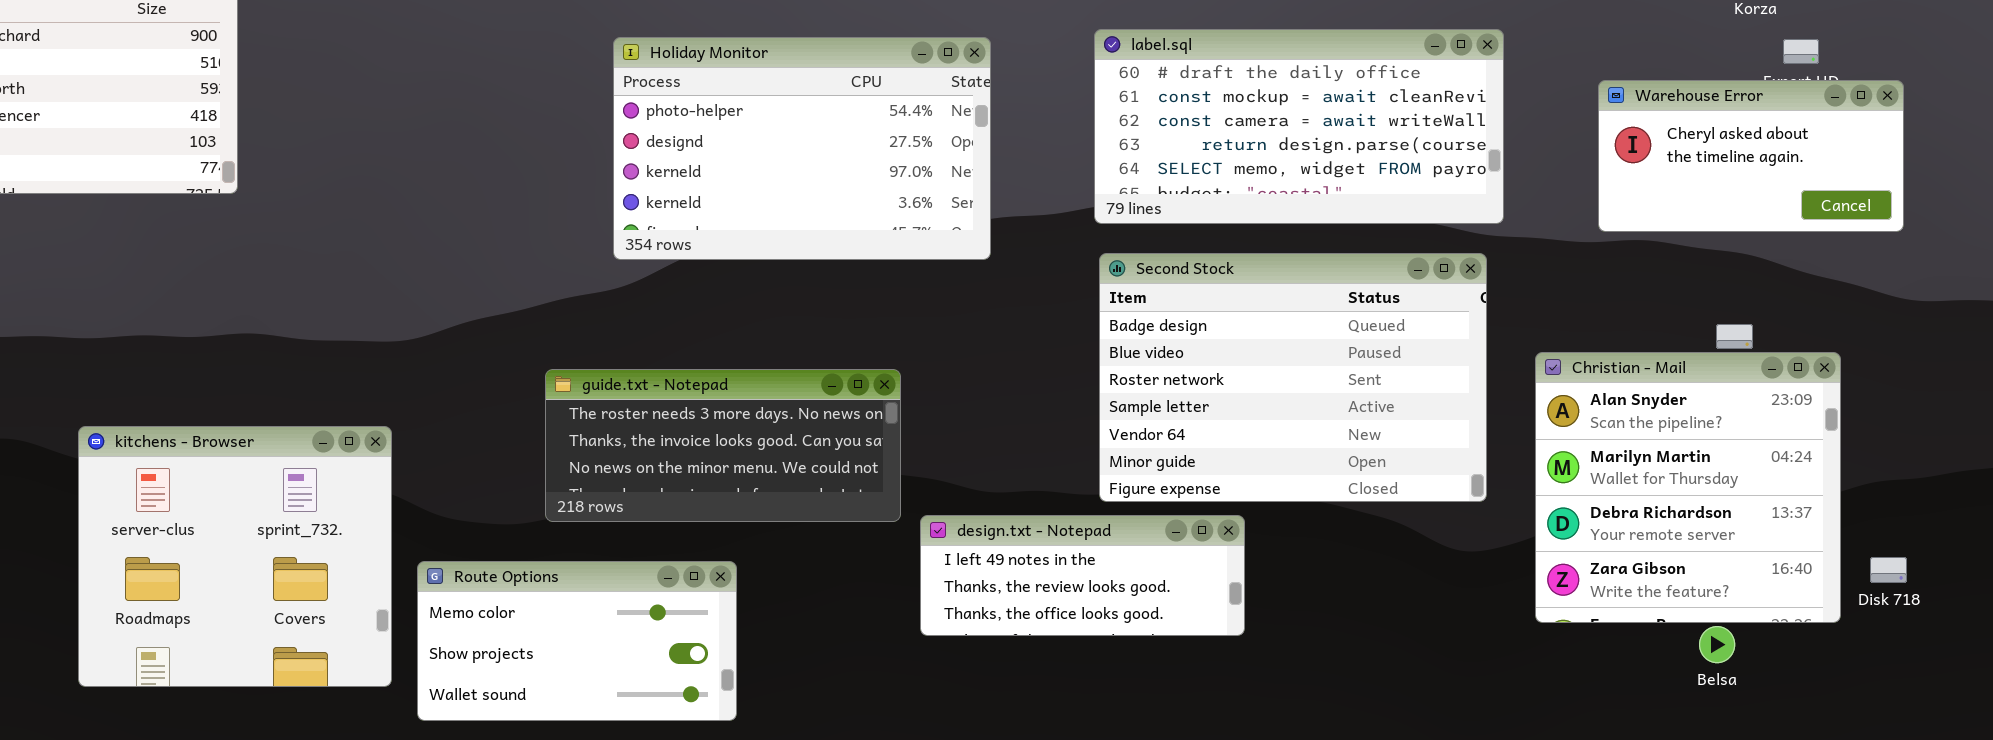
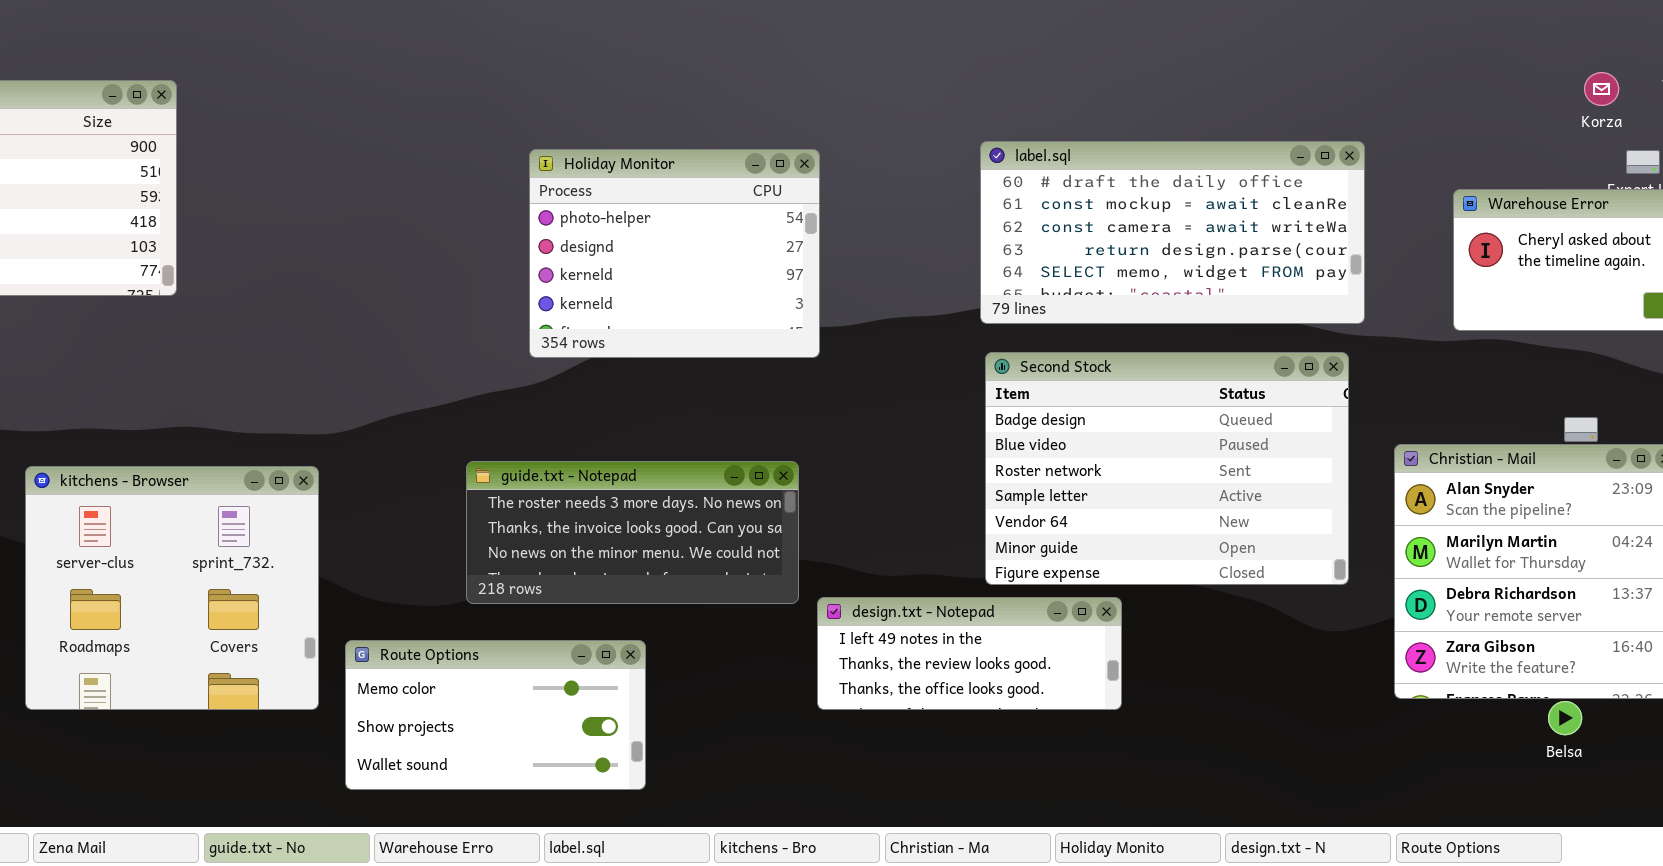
Holiday Monitor: [613,37,991,260] -> [529,149,820,358], resized
kitchens - Browser: [78,426,392,687] -> [25,466,319,710], moved

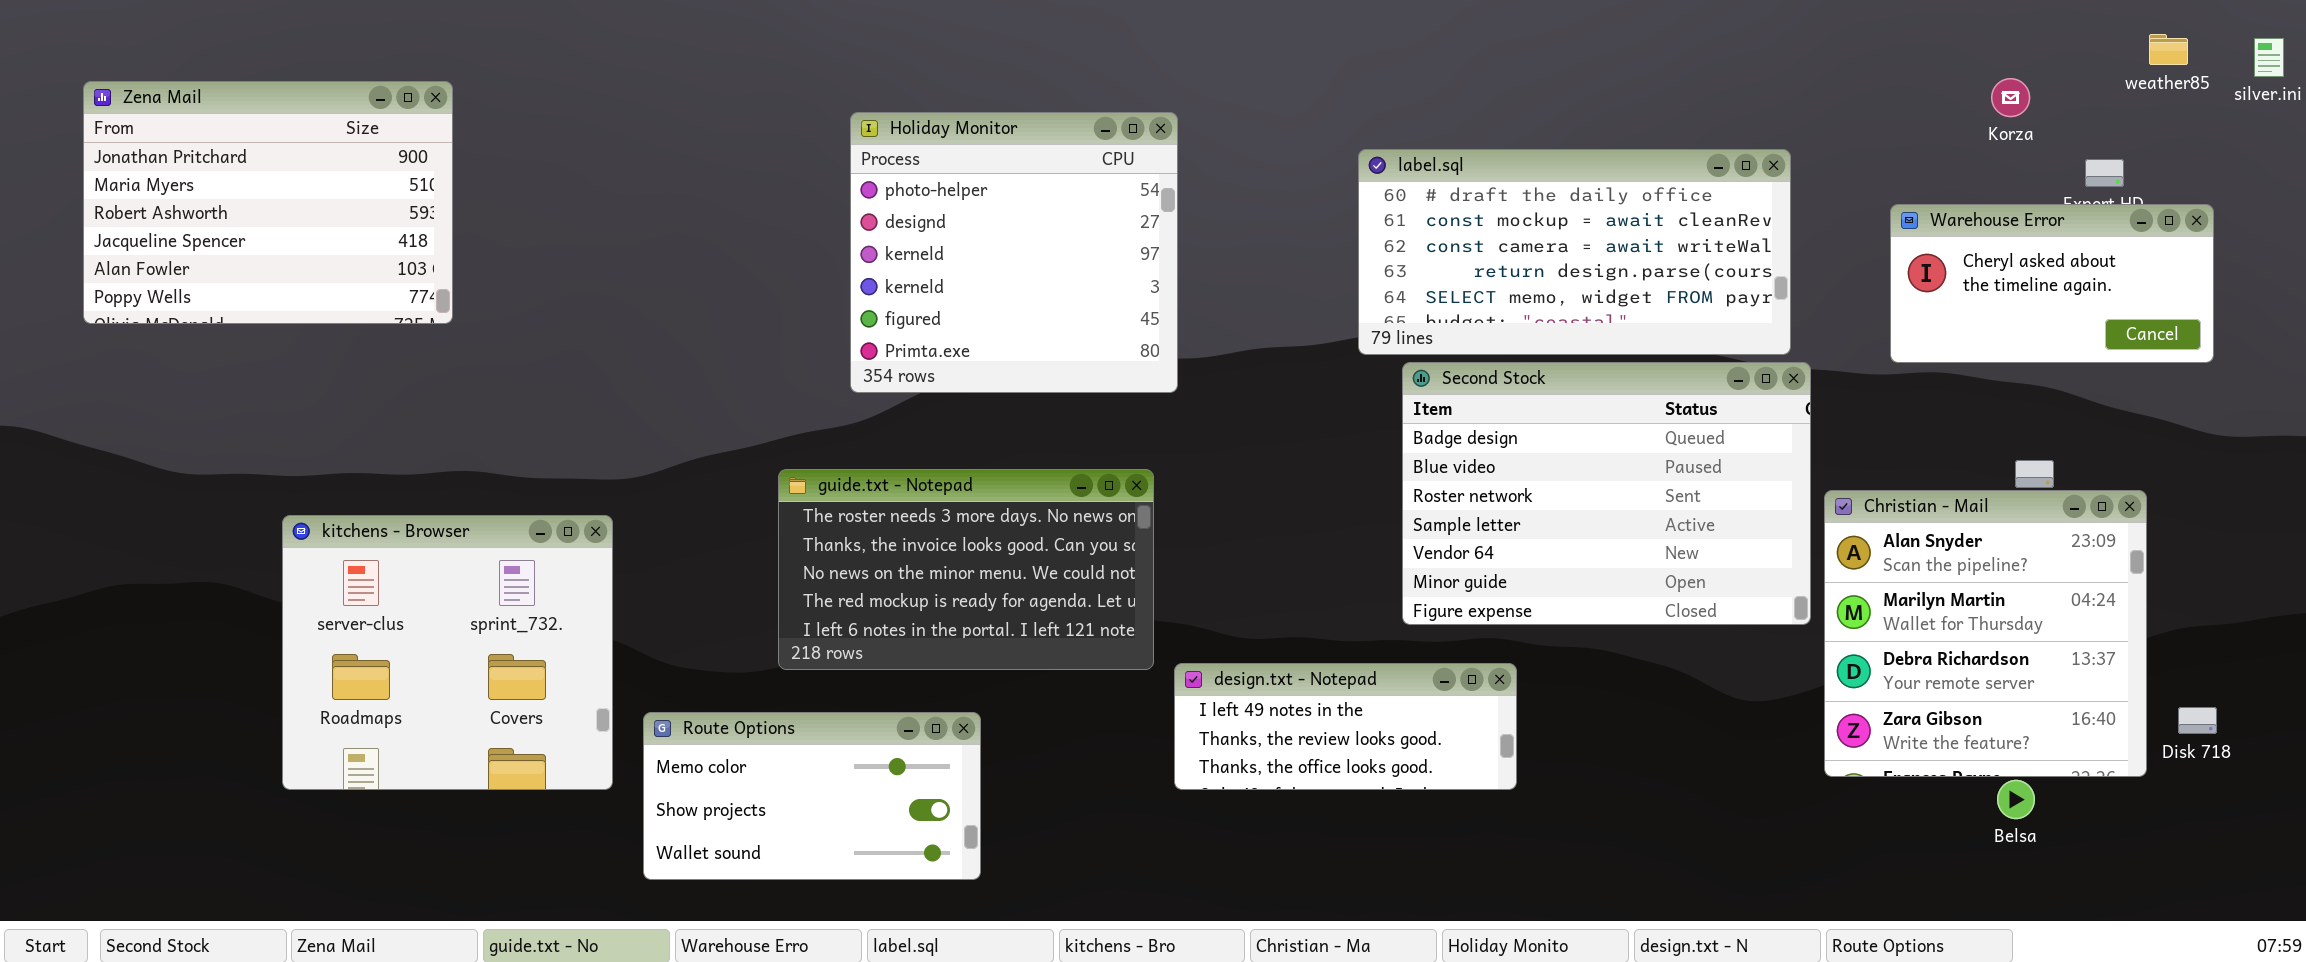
Korza: [1584,72,1619,106] -> [1991,78,2030,117], moved
Holiday Monitor: [529,149,820,358] -> [850,112,1178,393], resized
Second Stock: [985,352,1349,585] -> [1402,362,1811,625], moved
guide.txt - Notepad: [466,461,799,604] -> [778,469,1154,670], resized

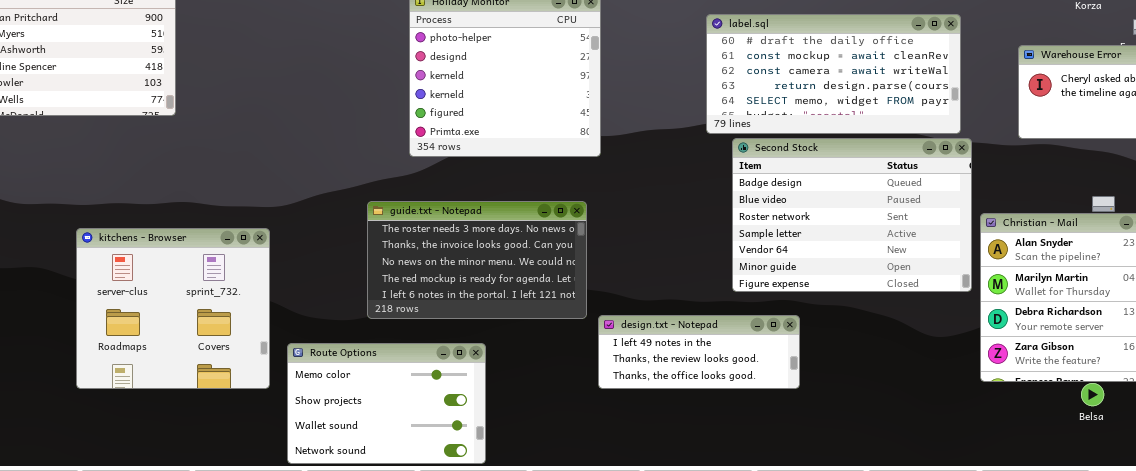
Route Options: [643,712,981,880] -> [287,343,486,464], resized

